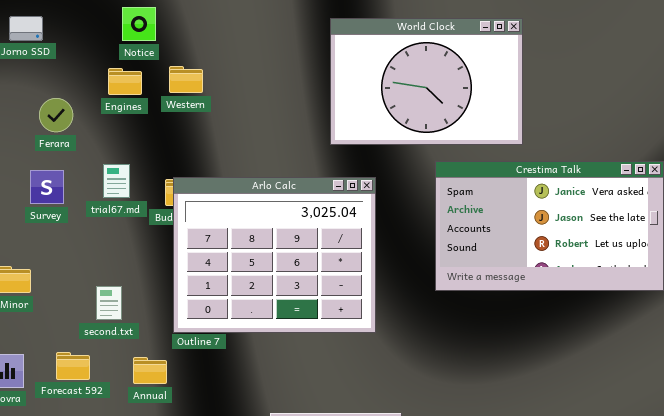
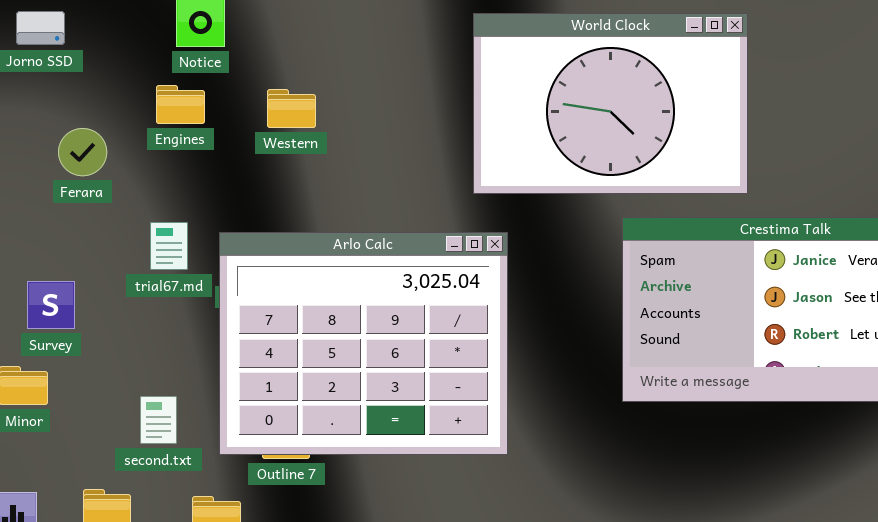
Western: [169,66,203,93] -> [267,89,316,128], moved
Survey: [30,170,64,204] -> [27,281,75,329], moved
Arlo Calc: [173,177,376,333] -> [219,232,508,455], moved

